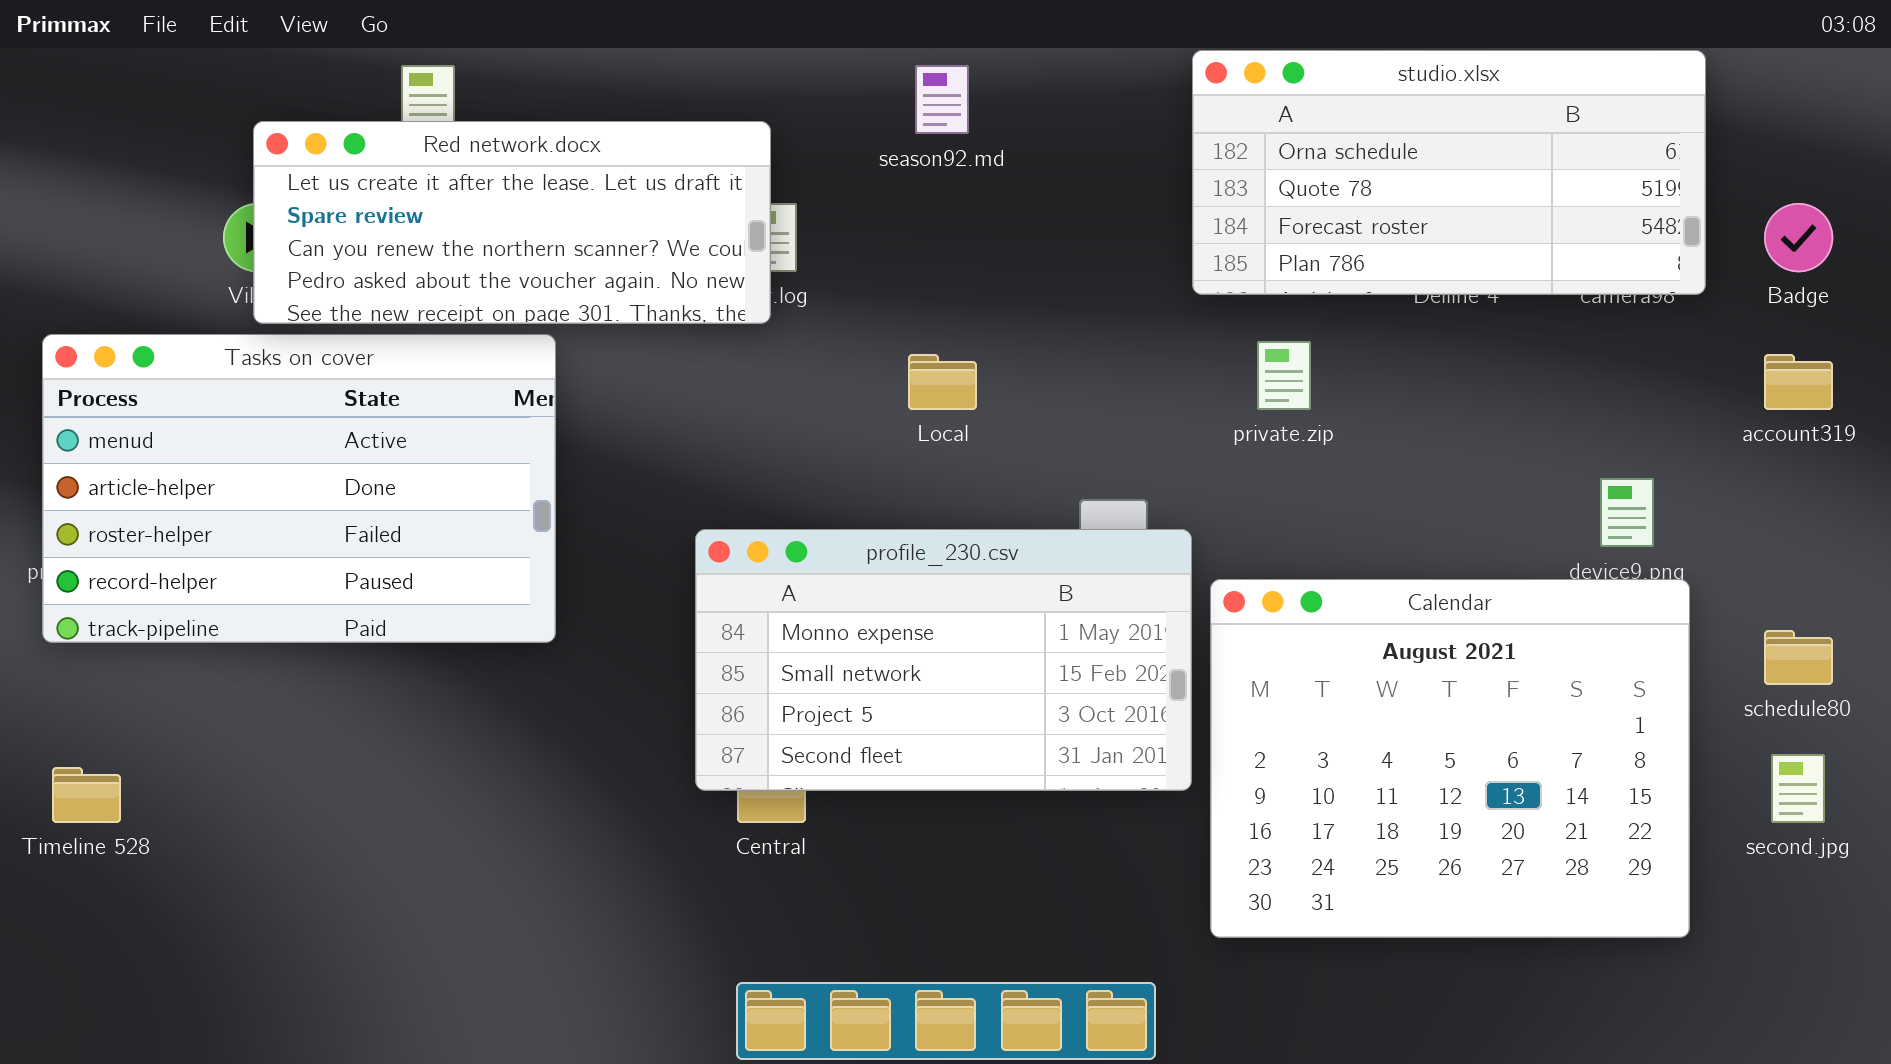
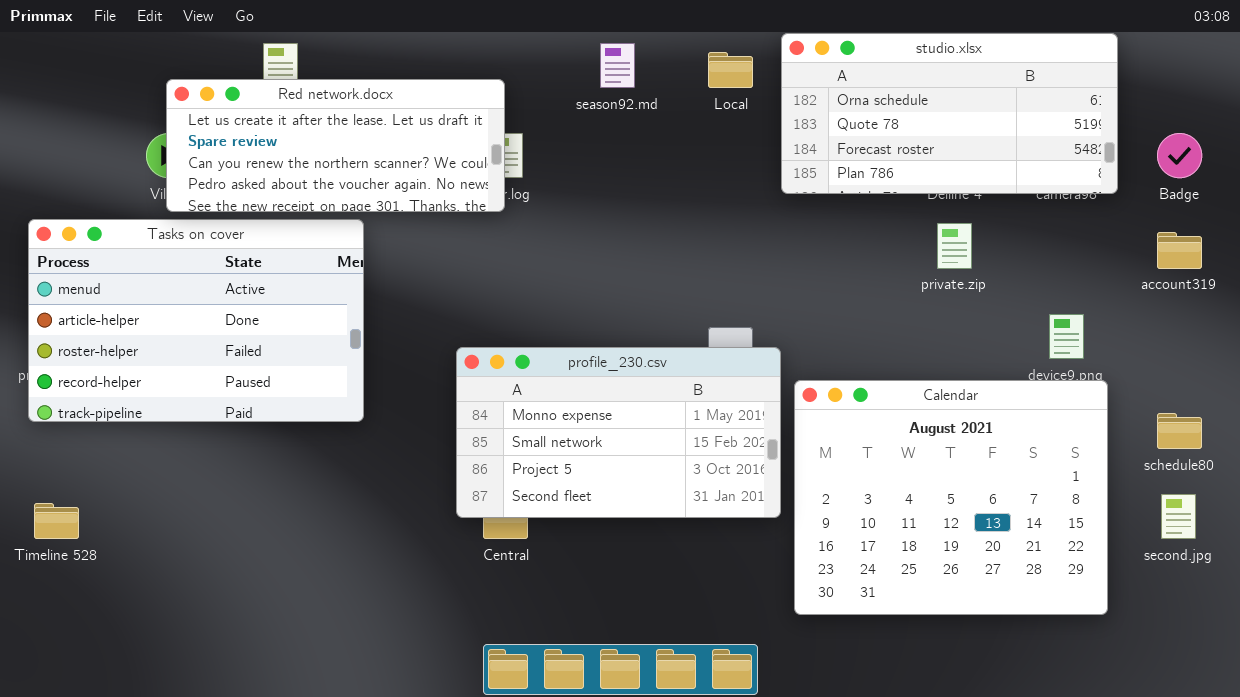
private.zip: [1257,341,1311,410] -> [937,223,972,269], moved
Local: [908,354,977,410] -> [708,52,753,88], moved

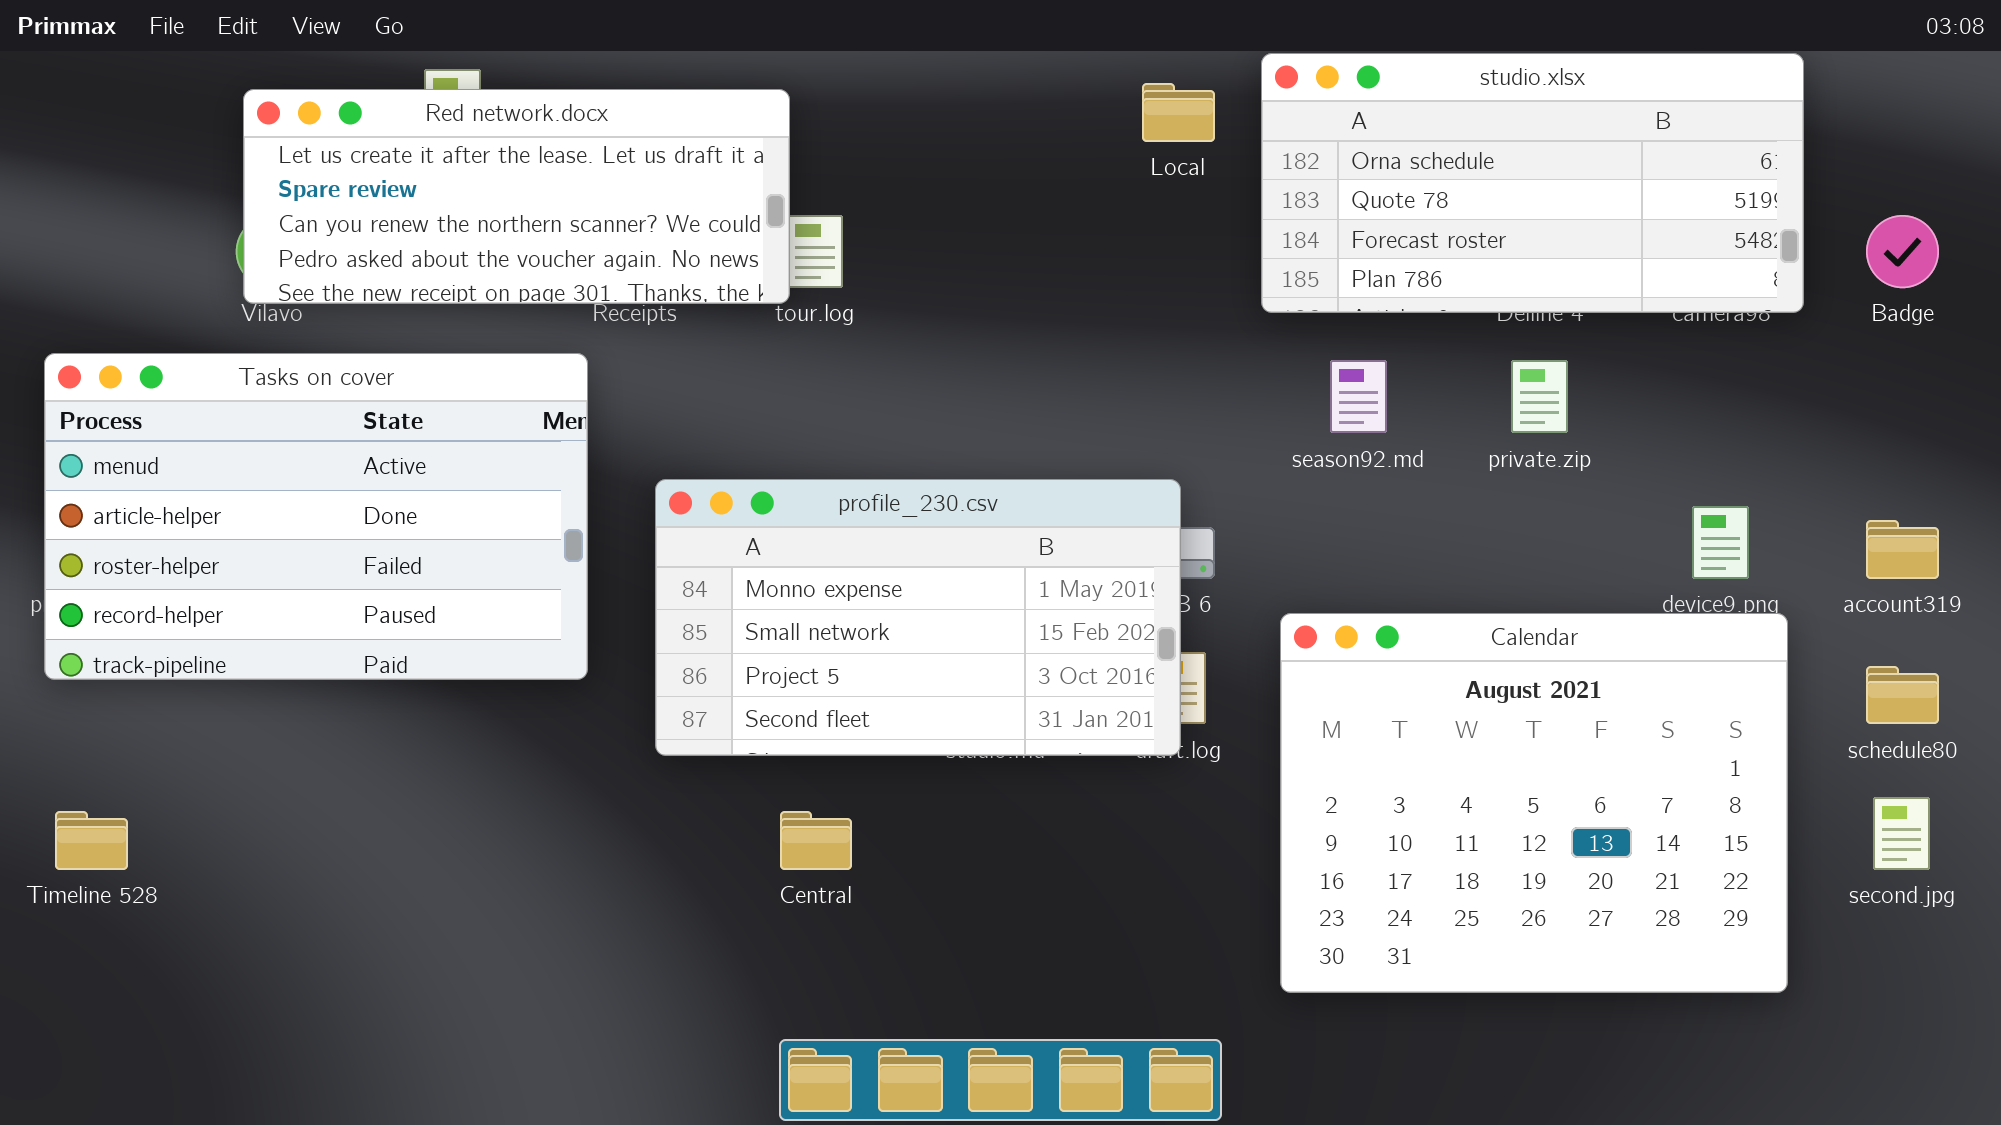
season92.md: [600,43,635,88] -> [1330,360,1387,433], moved
Red network.docx: [166,79,505,212] -> [243,89,790,304], moved
account319: [1157,232,1202,269] -> [1866,520,1939,579], moved
profile_230.csv: [456,347,781,518] -> [655,479,1181,756], moved

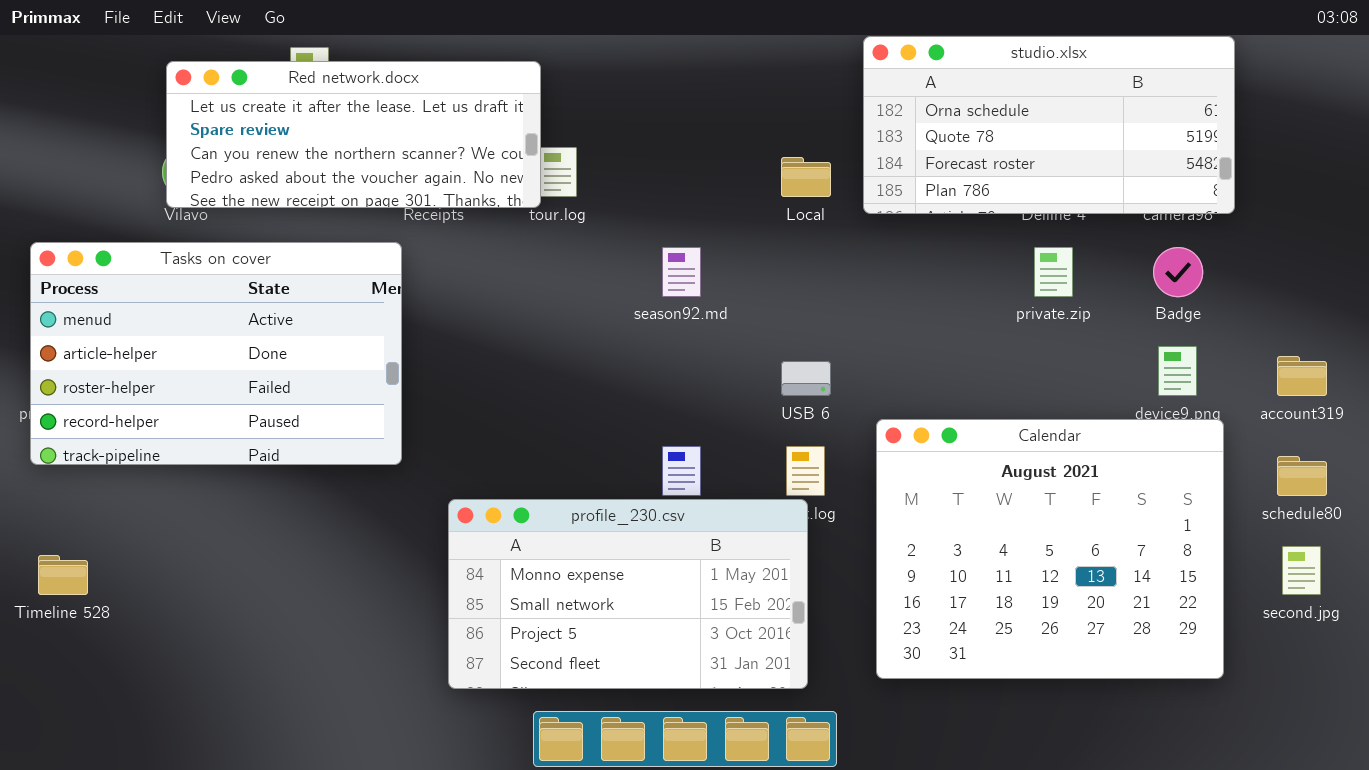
Local: [1142,83,1215,142] -> [781,157,831,197], moved
Badge: [1866,215,1939,288] -> [1153,247,1203,297], moved
season92.md: [1330,360,1387,433] -> [662,247,701,297], moved
profile_230.csv: [655,479,1181,756] -> [448,499,808,689], moved

